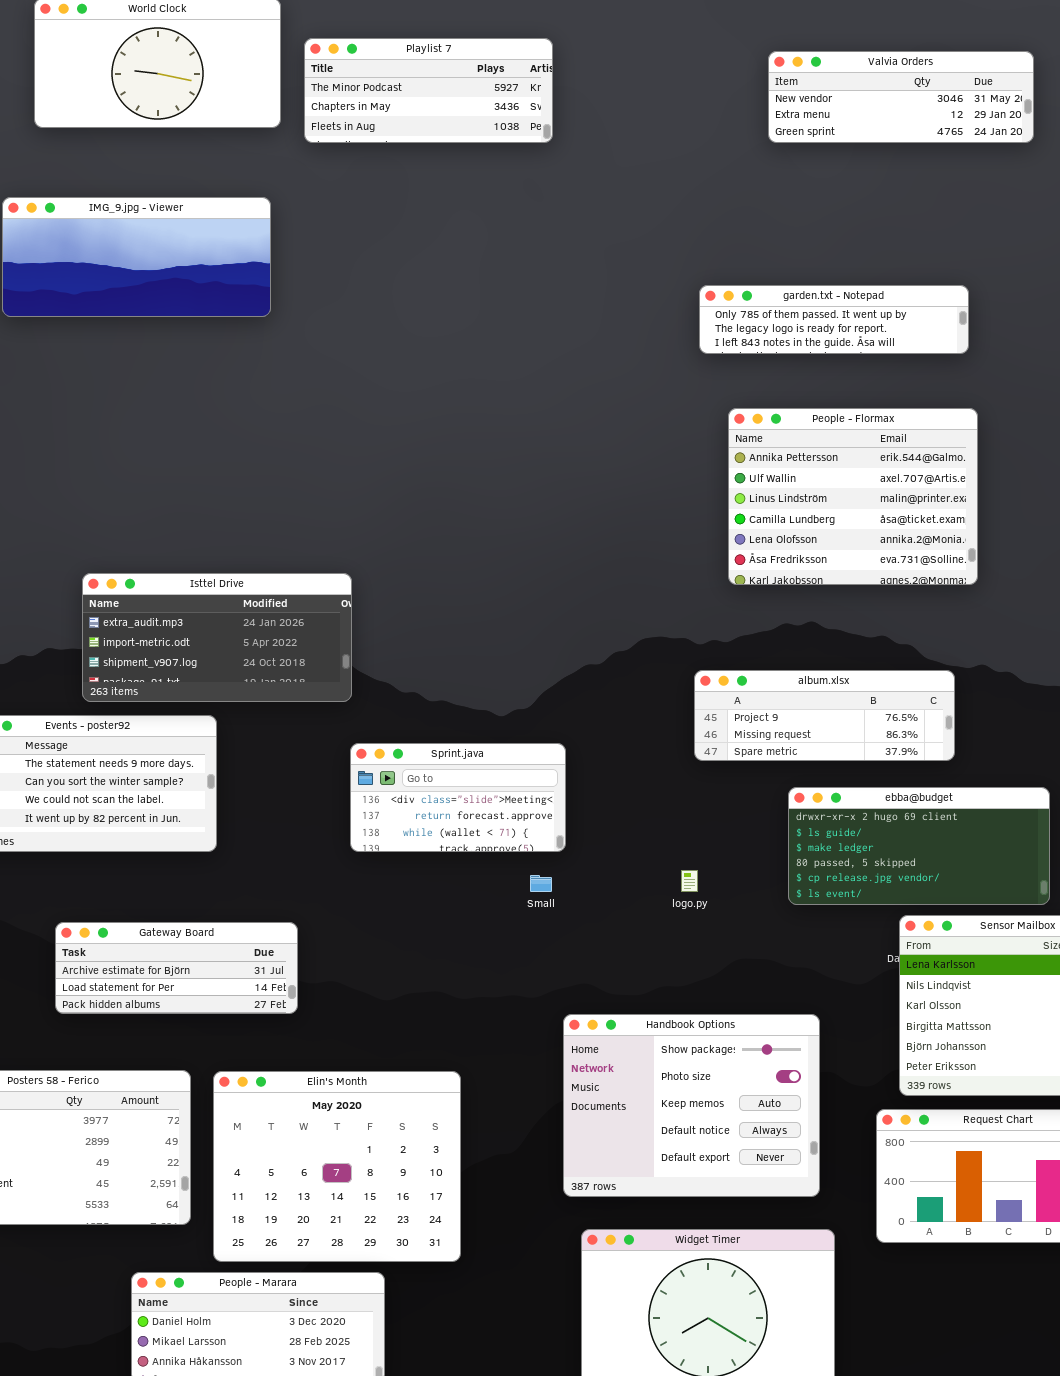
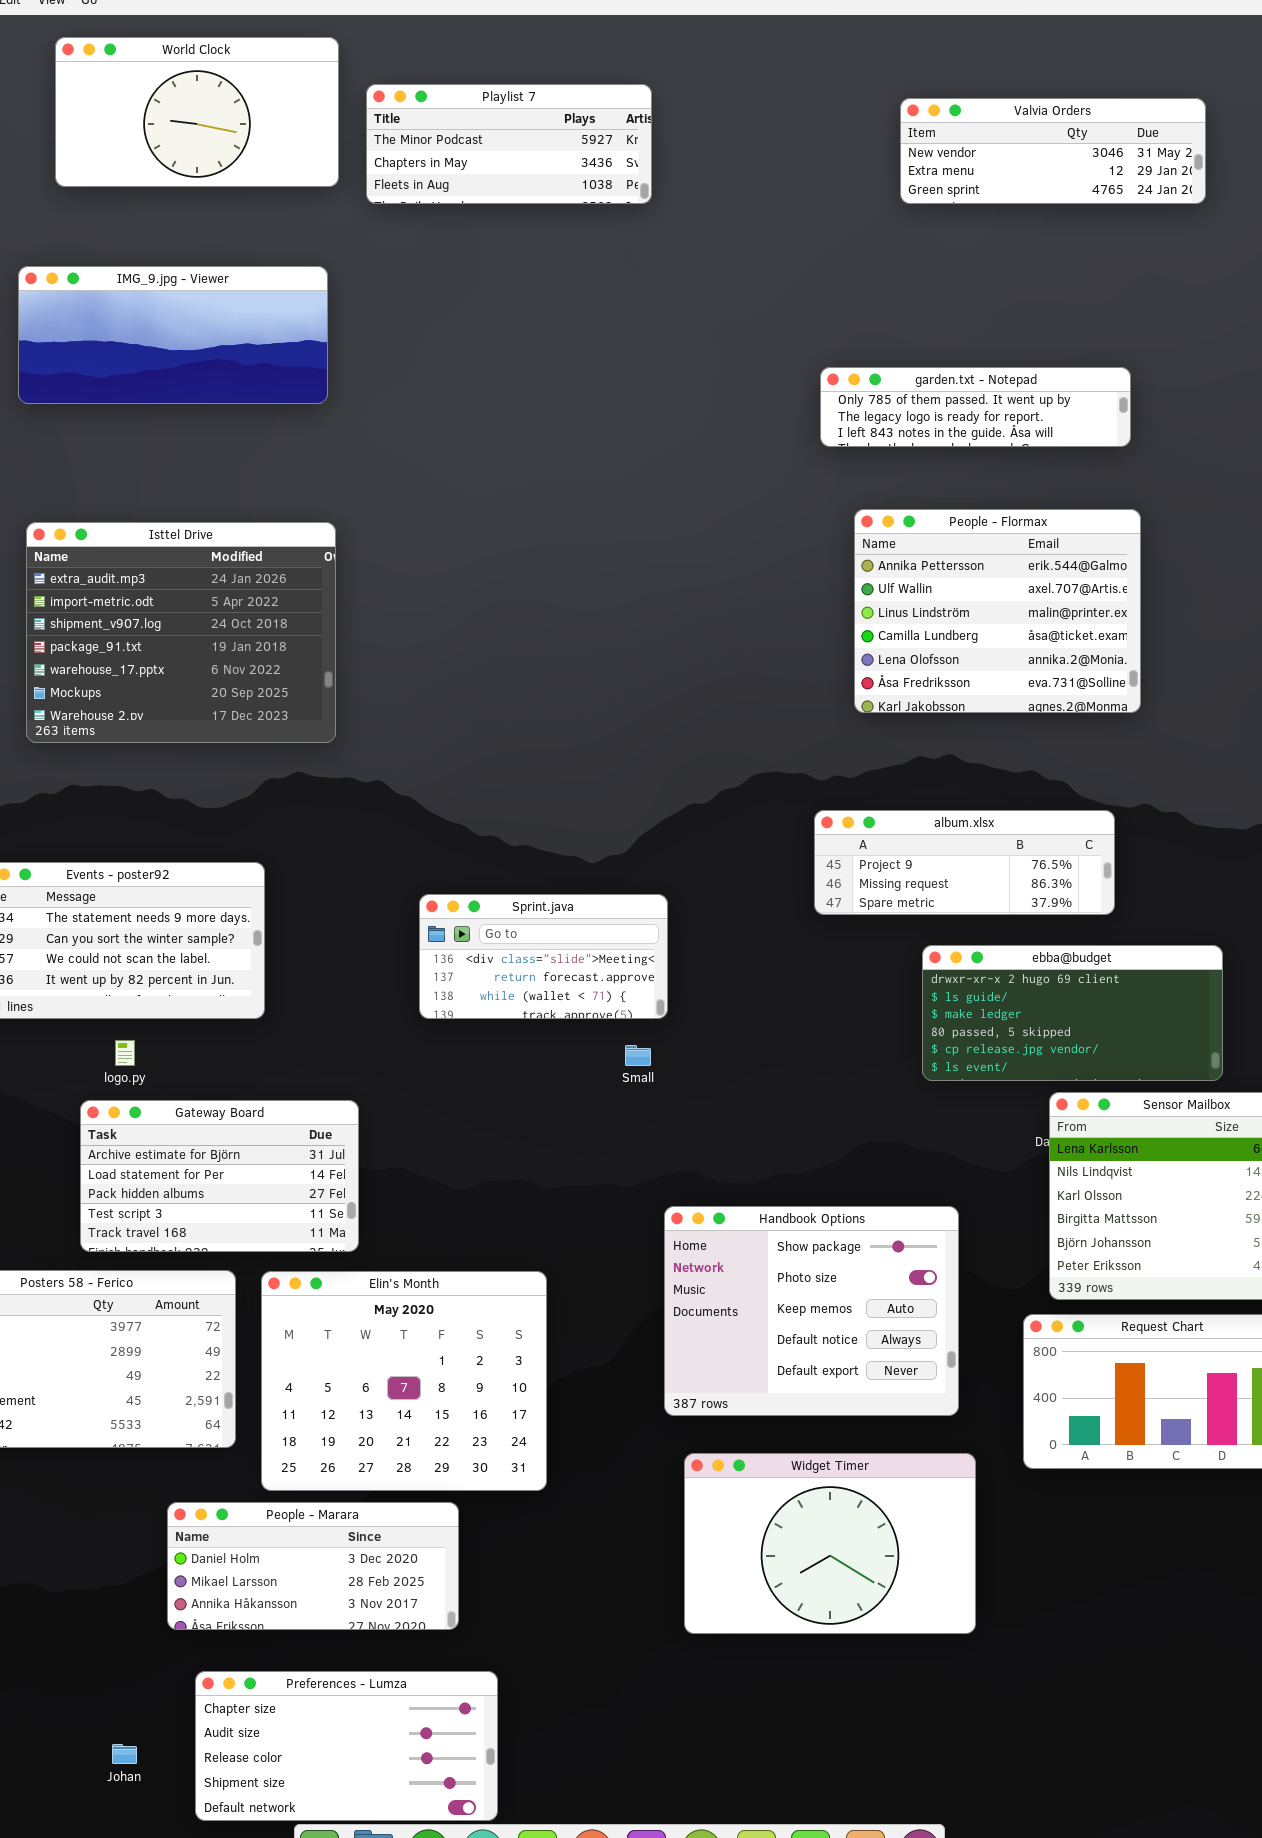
Isttel Drive: [82,573,352,702] -> [26,522,336,743], moved, resized
logo.py: [681,870,698,892] -> [115,1040,135,1066], moved
Gateway Board: [55,922,298,1014] -> [80,1100,359,1252], resized

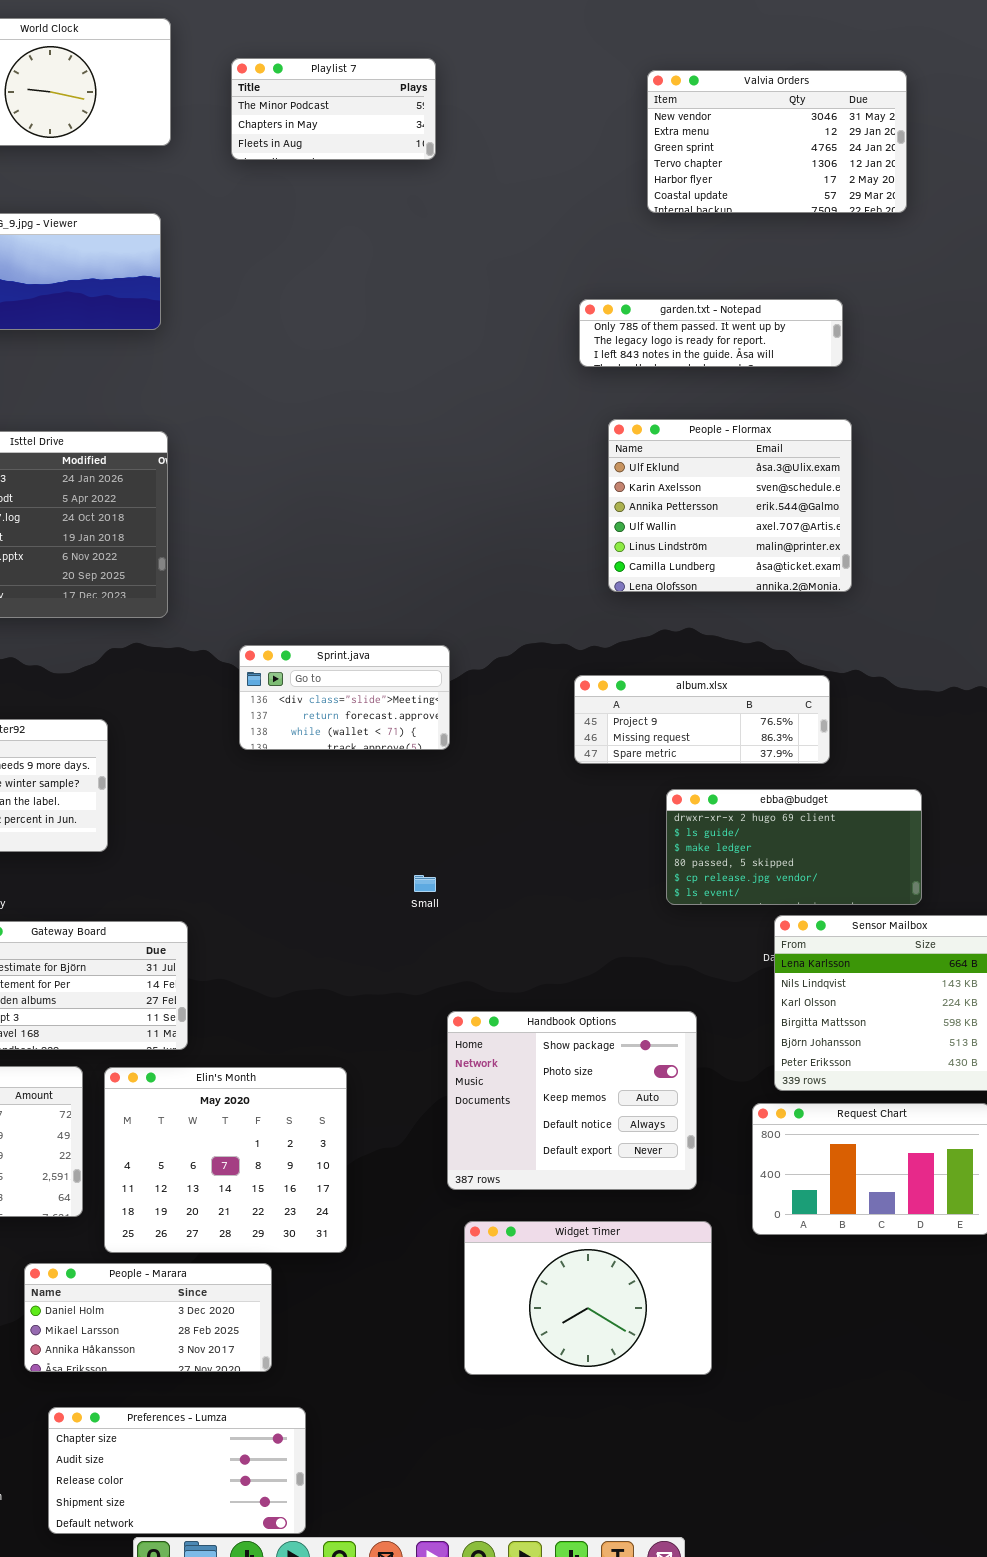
Playlist 7: [366,84,652,204] -> [231,58,436,160], resized
Valvia Orders: [900,98,1206,204] -> [647,70,907,213], resized
People - Flormax: [854,509,1141,713] -> [608,419,852,592], scrolled up 2 rows
Sprint.java: [419,894,668,1019] -> [239,645,450,750], moved

